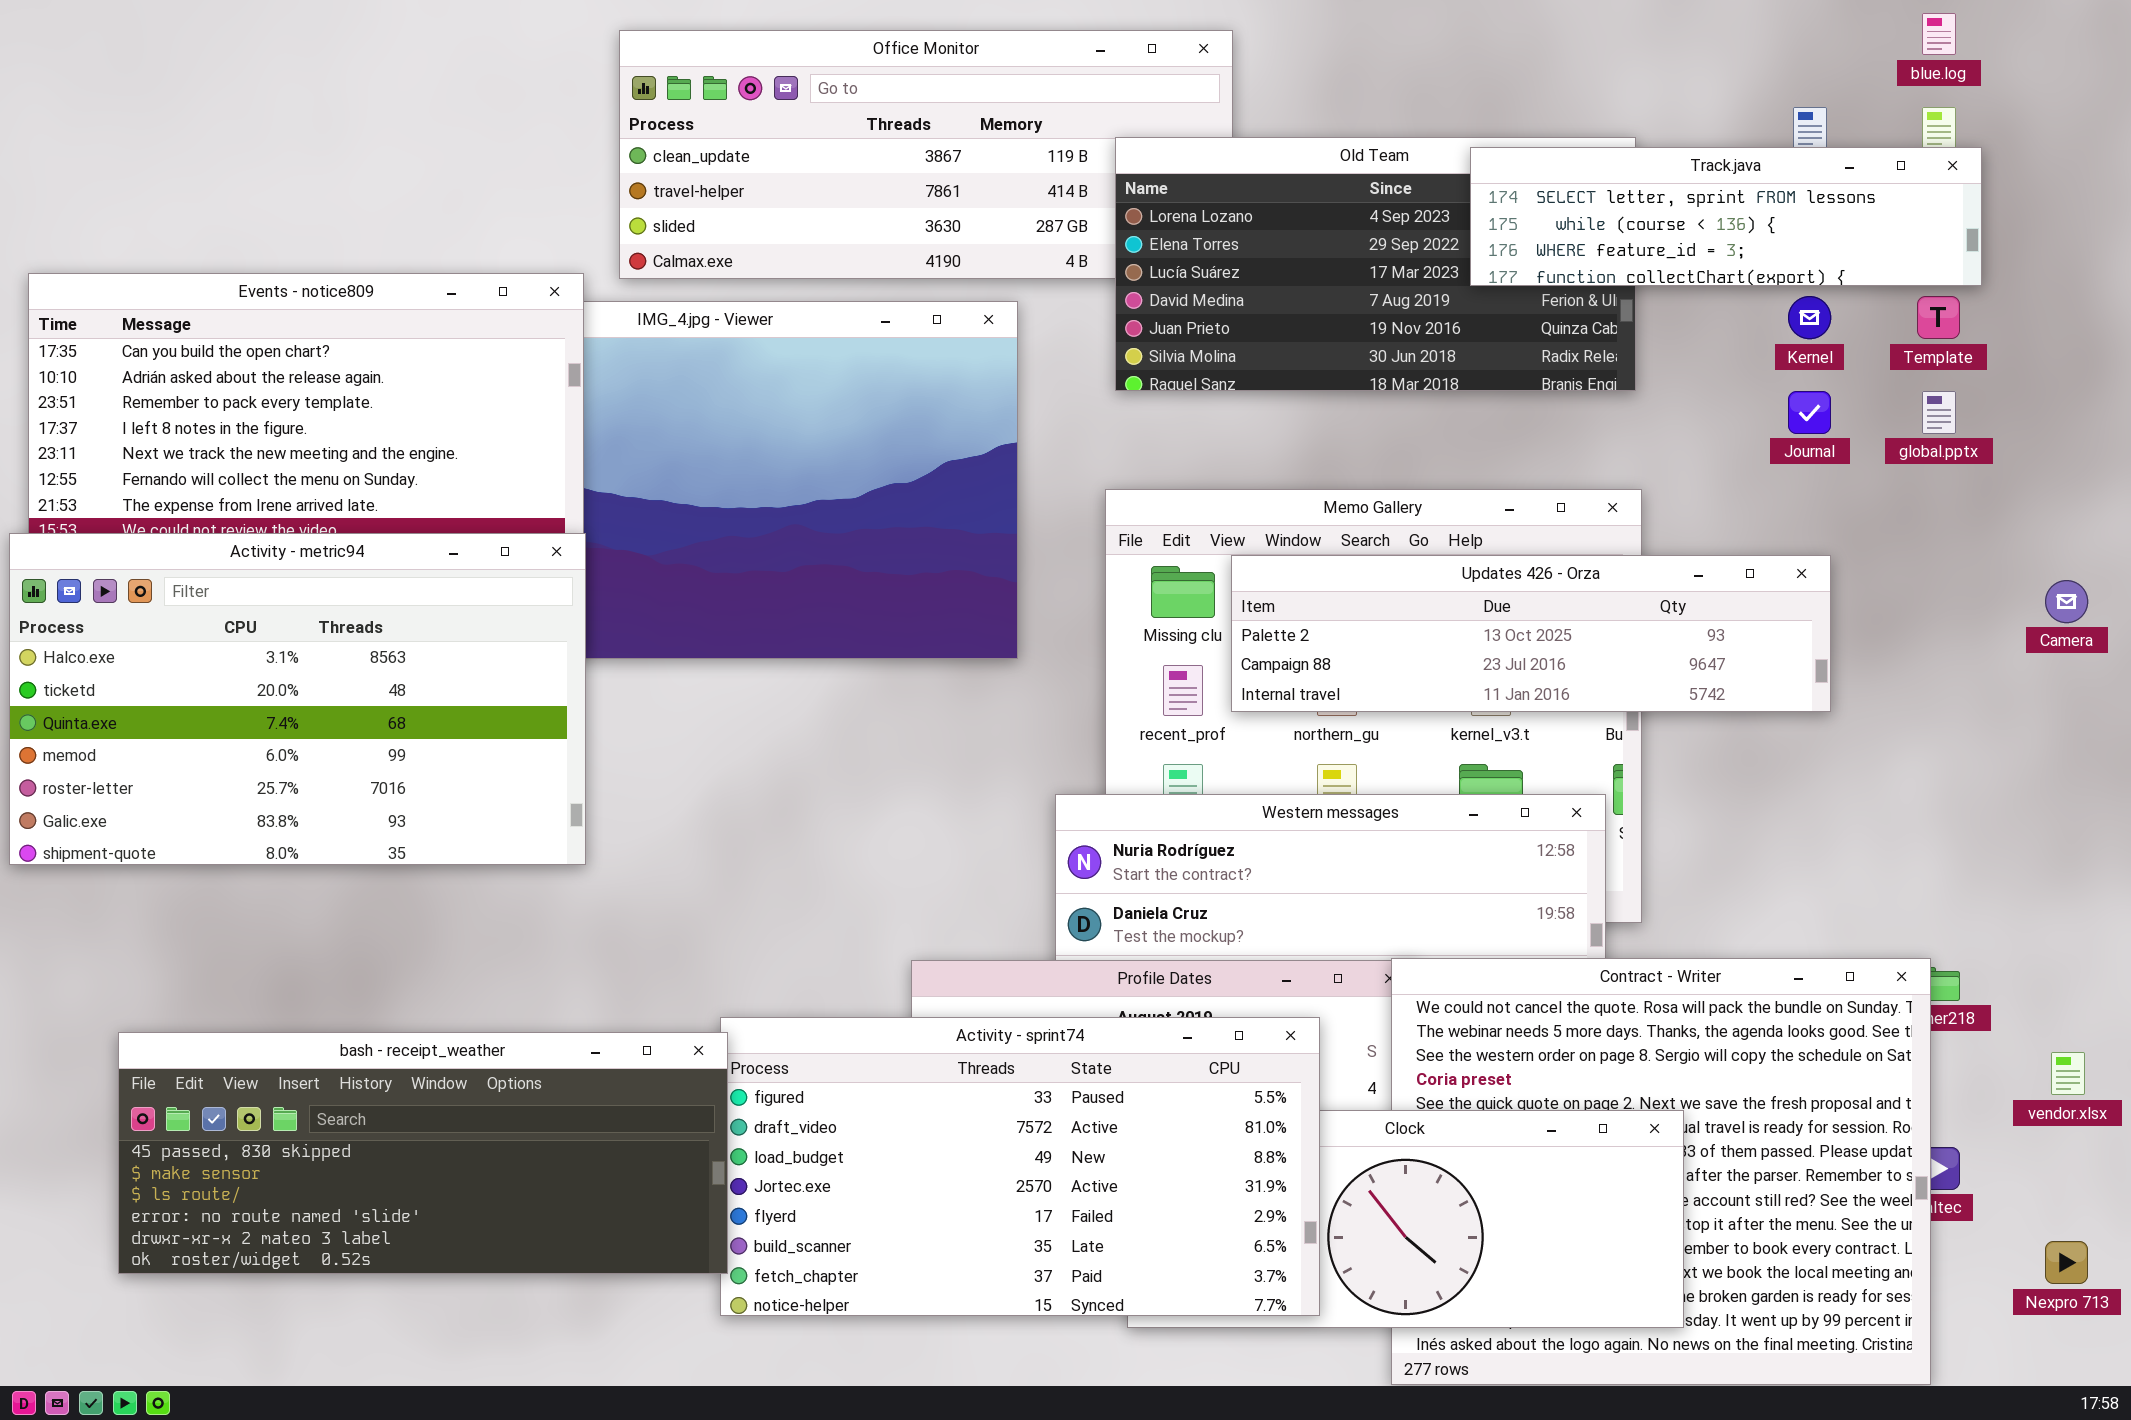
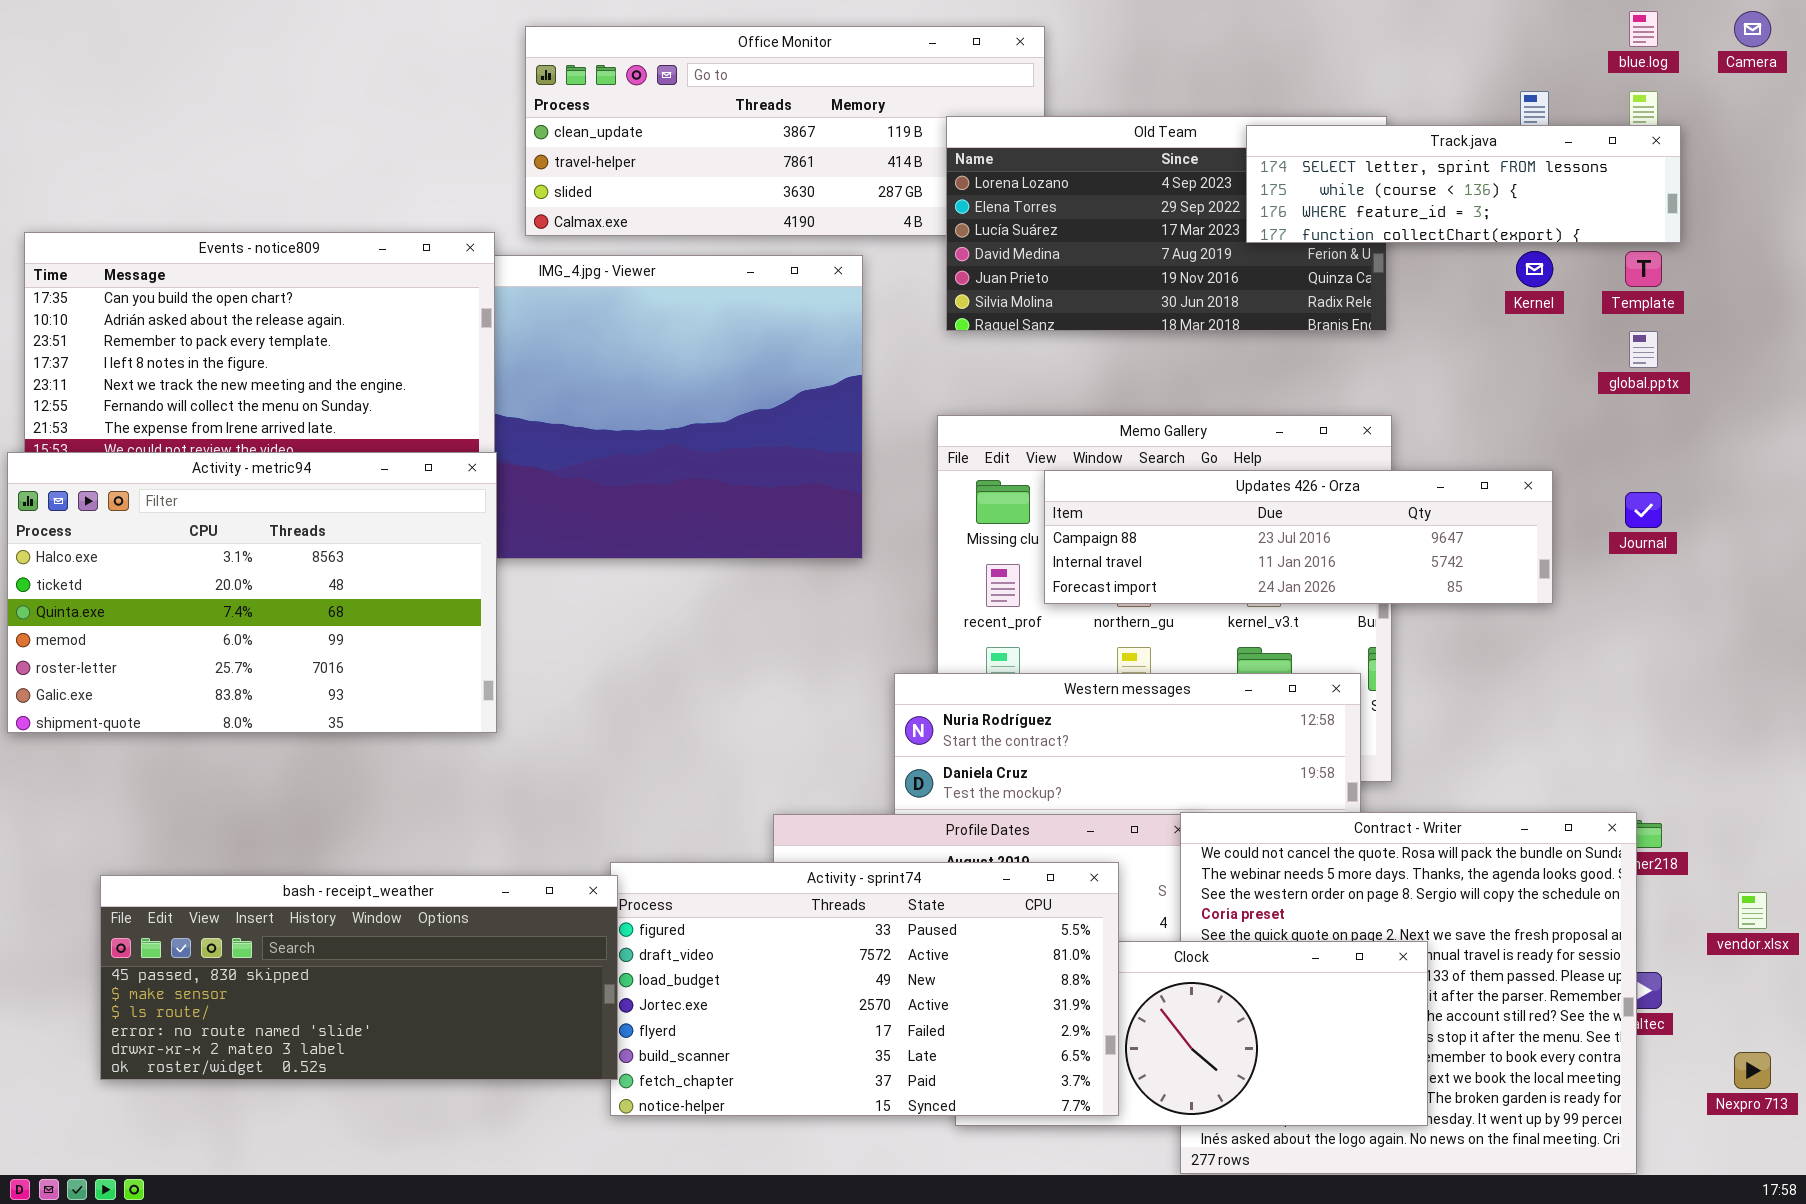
Journal: [1788,391,1831,434] -> [1625,492,1662,528], moved
Updates 426 - Orza: [1231,555,1831,712] -> [1044,470,1553,604], scrolled down 1 row
Camera: [2045,580,2088,623] -> [1734,11,1771,47], moved

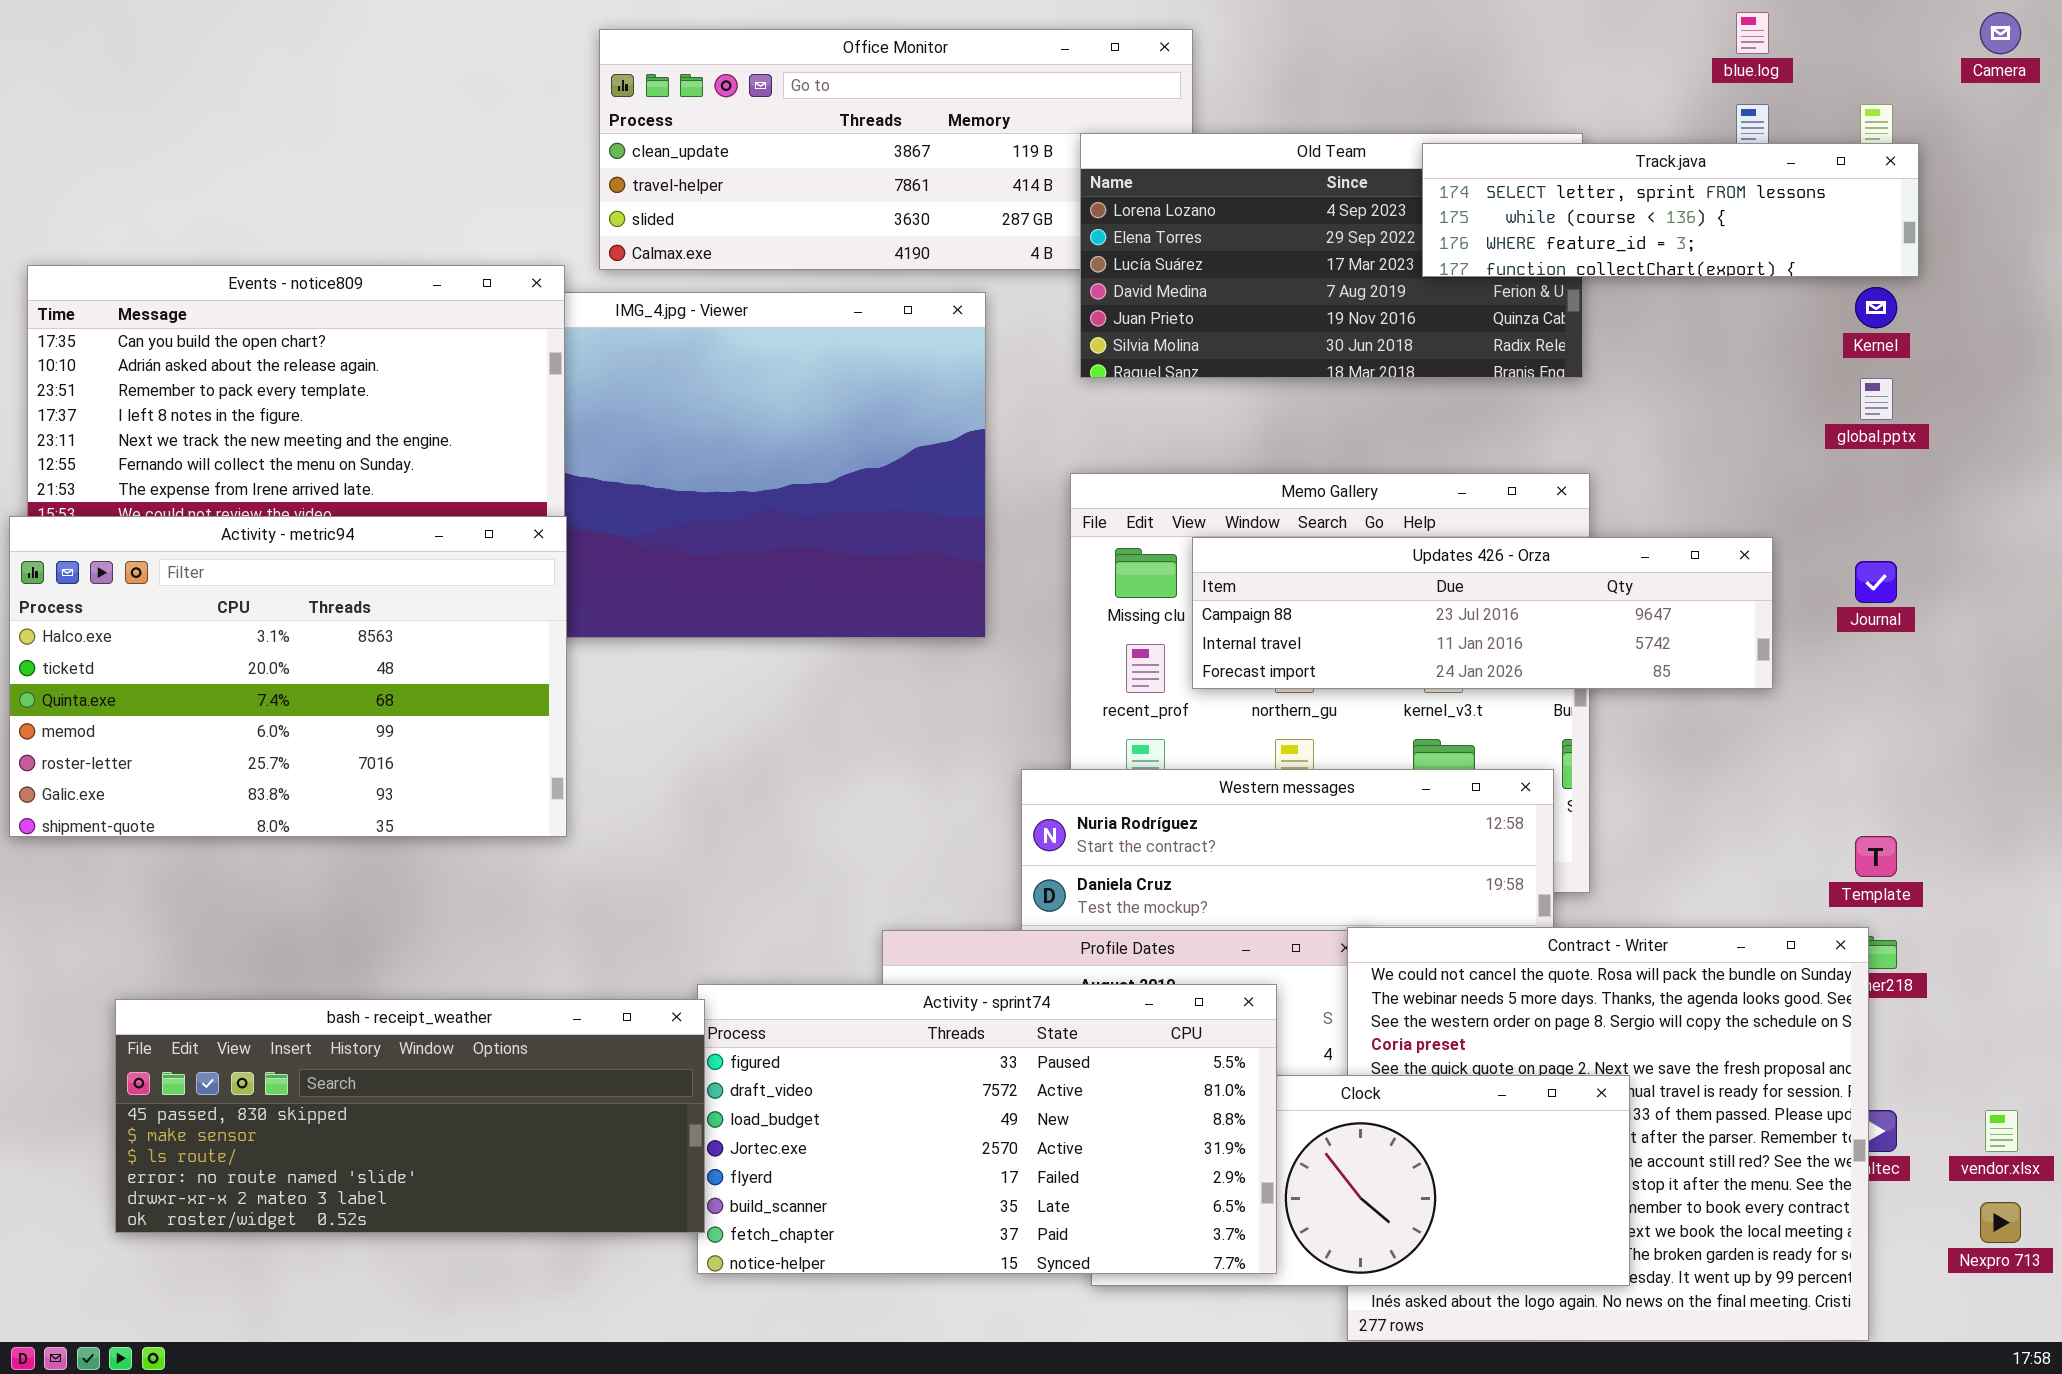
blue.log: [1629,11,1658,47] -> [1736,12,1769,54], moved
Kernel: [1516,251,1553,287] -> [1855,287,1897,328], moved
Template: [1625,251,1662,287] -> [1855,836,1897,877], moved
vendor.xlsx: [1738,892,1767,929] -> [1985,1110,2018,1152], moved

